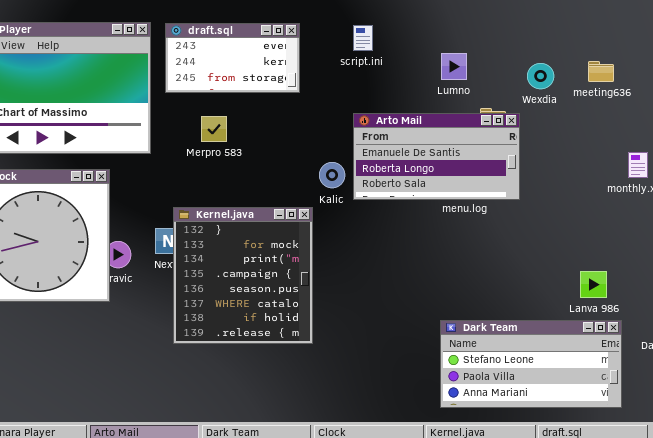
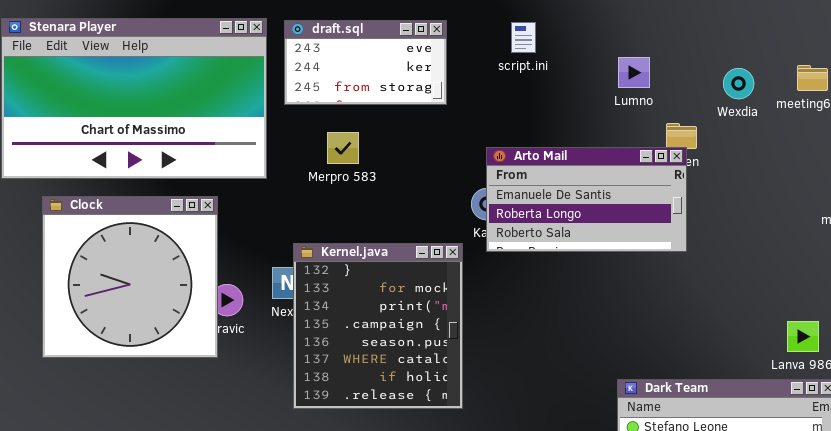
Arto Mail: [353,113,520,200] -> [486,147,687,252], moved

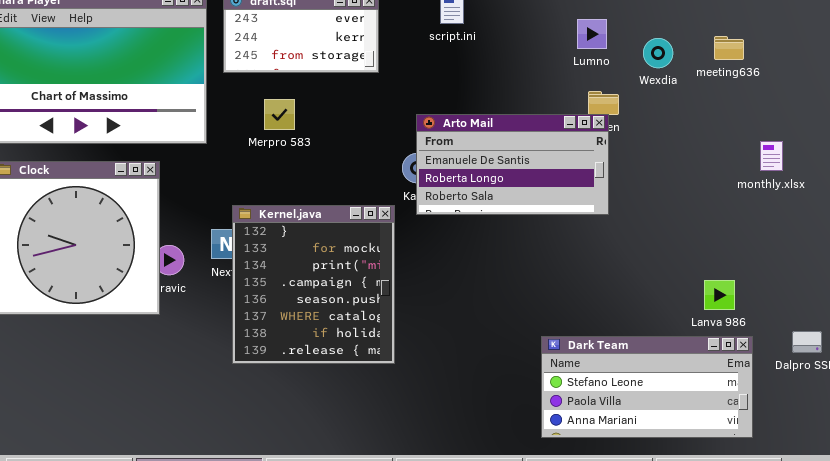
Lumno: [618,57,650,88] -> [577,19,607,49], moved

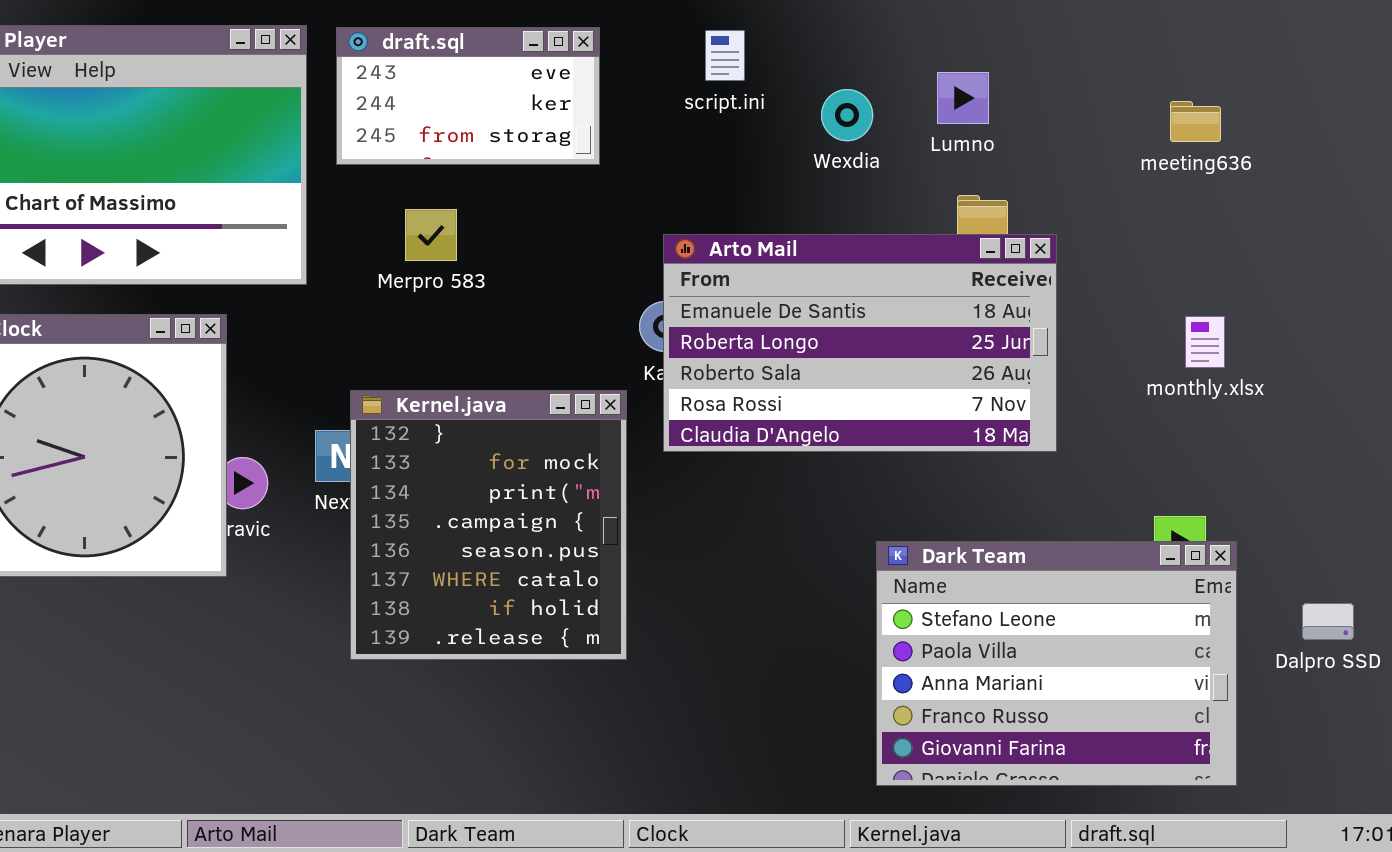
Wexdia: [643,38,673,68] -> [821,89,873,141], moved
Arto Mail: [416,114,609,215] -> [663,234,1057,452], resized
monthly.xlsx: [760,141,783,171] -> [1185,316,1225,368], moved
Dark Team: [541,336,753,438] -> [876,541,1237,786], resized

